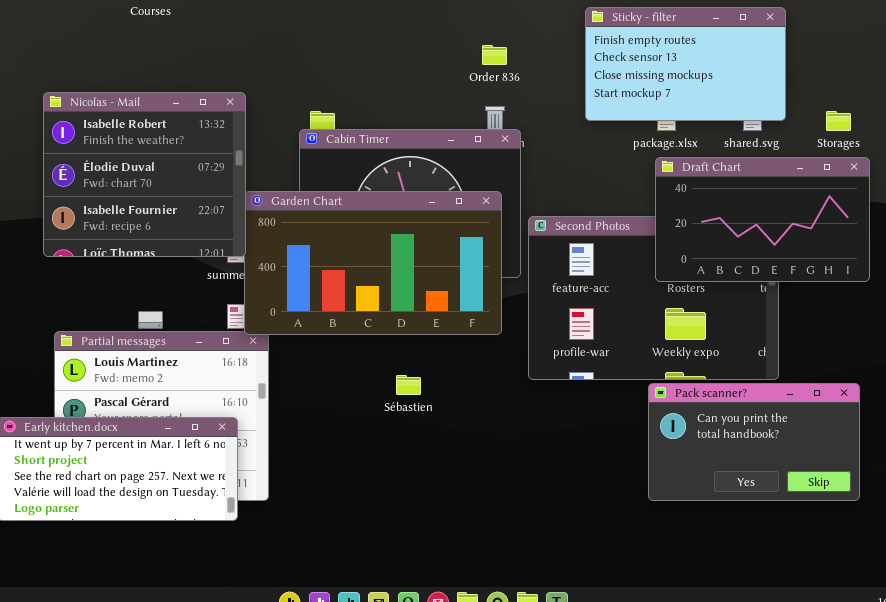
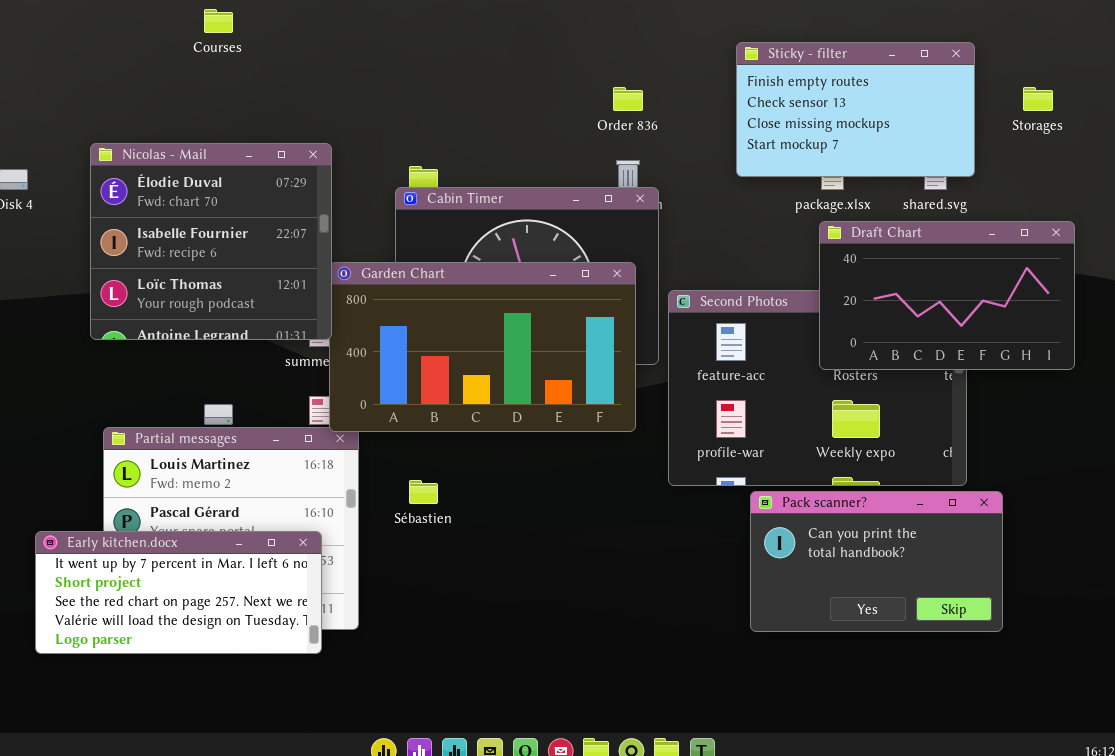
Nicolas - Mail: [43,92,246,257] -> [90,143,332,340], scrolled down 1 row
Storages: [826,111,851,131] -> [1023,87,1053,111], moved
Sébastien: [396,375,421,395] -> [409,480,438,504], moved
Pack scanner?: [648,383,860,501] -> [750,491,1003,632], moved

